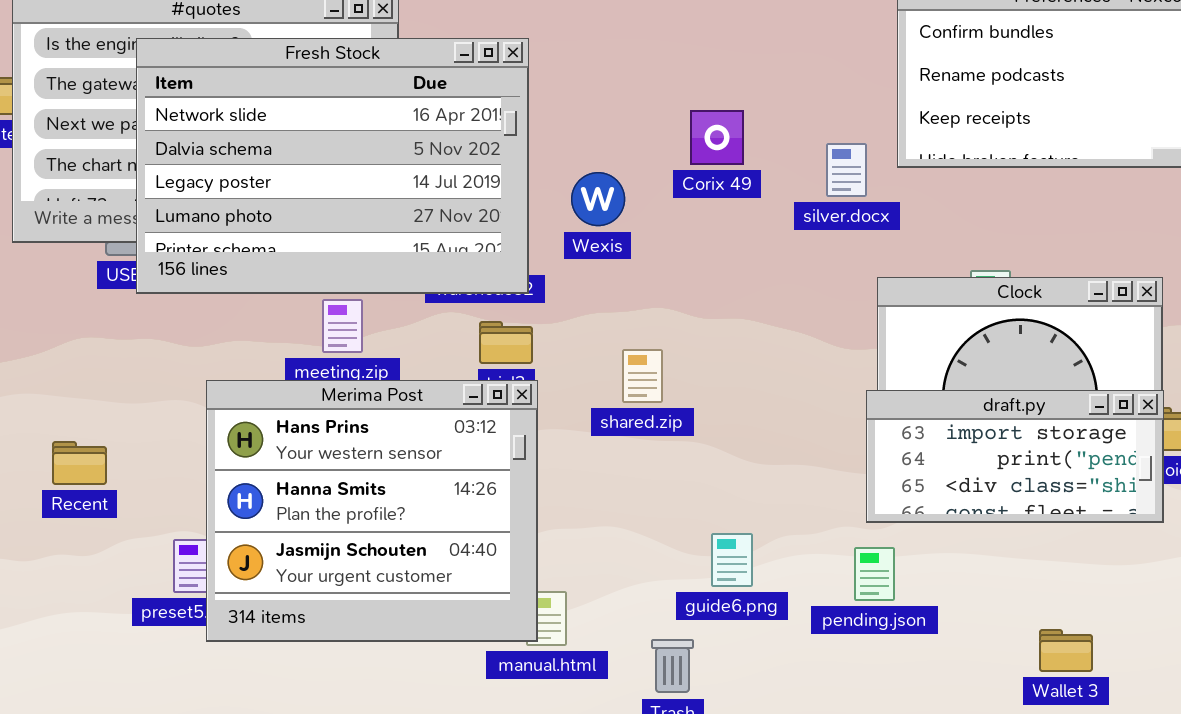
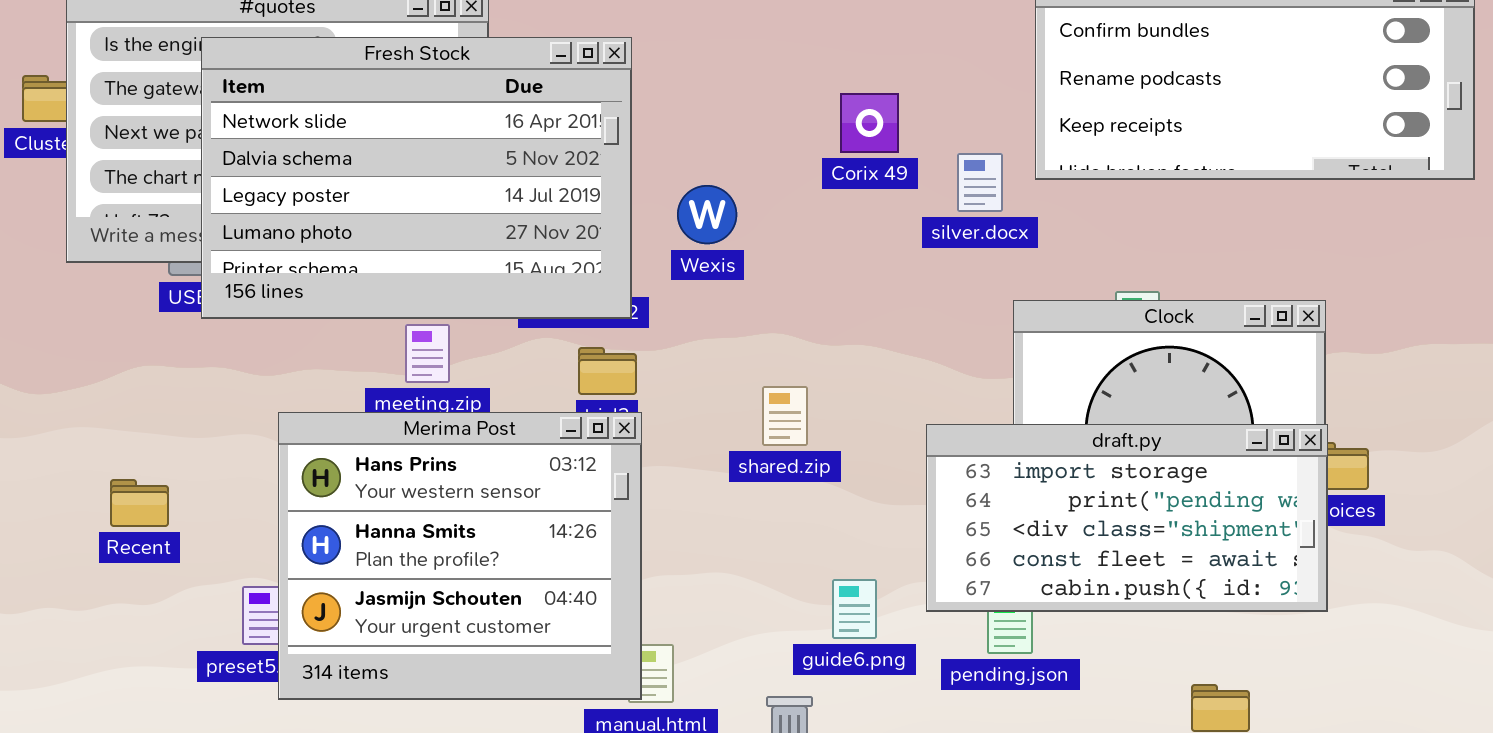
Corix 49: [690,110,744,165] -> [840,93,899,153], moved
shared.zip: [622,349,663,403] -> [762,386,808,446], moved
draft.py: [866,390,1164,523] -> [926,424,1328,612], resized

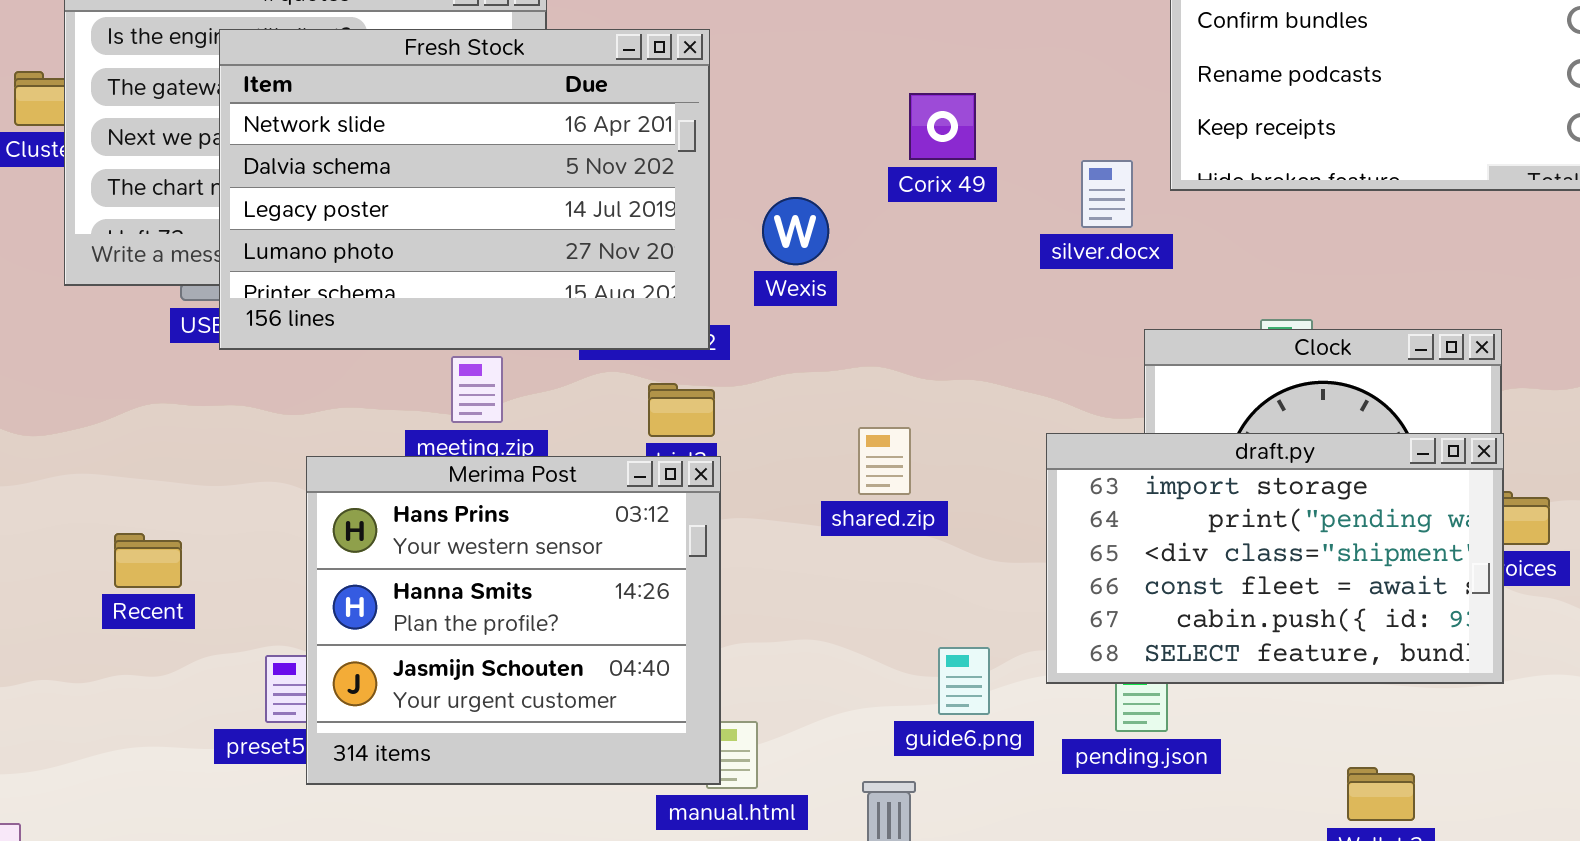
Corix 49: [840,93,899,153] -> [909,93,976,160], moved
draft.py: [926,424,1328,612] -> [1046,433,1504,684], resized

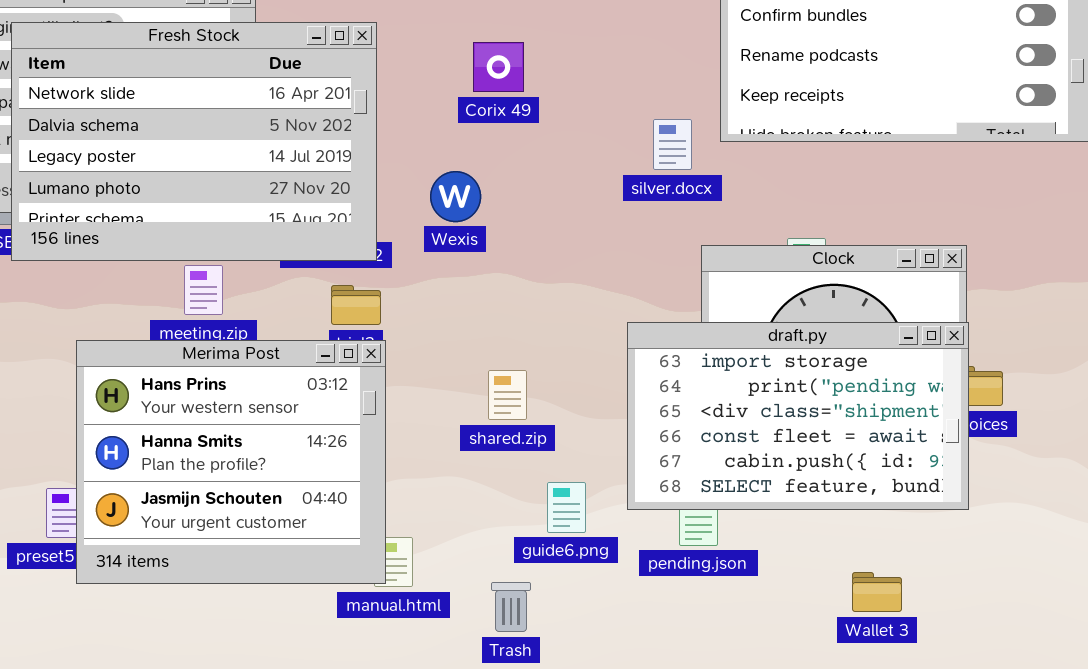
Corix 49: [909,93,976,160] -> [473,42,524,92], moved
Wexis: [762,197,829,265] -> [430,171,481,222], moved
shared.zip: [858,427,911,495] -> [488,370,527,420], moved

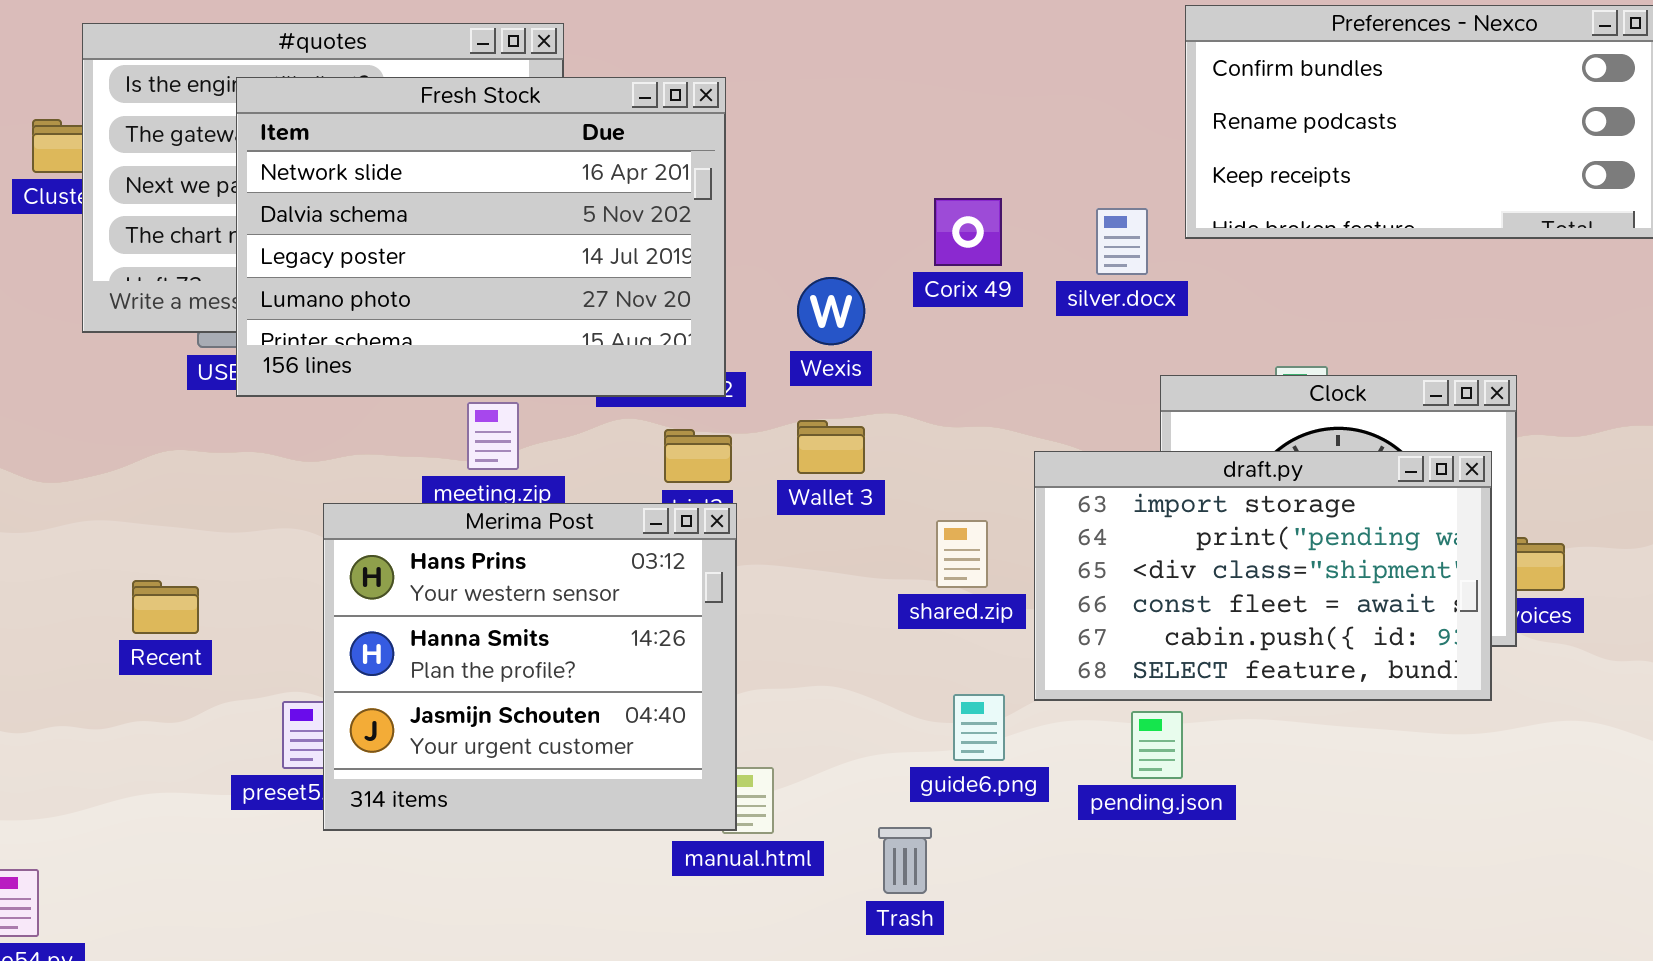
Corix 49: [473,42,524,92] -> [934,198,1002,266], moved
draft.py: [627,322,969,510] -> [1034,451,1492,701], moved
shared.zip: [488,370,527,420] -> [936,520,988,588], moved
Wallet 3: [852,572,902,612] -> [797,420,865,474], moved

